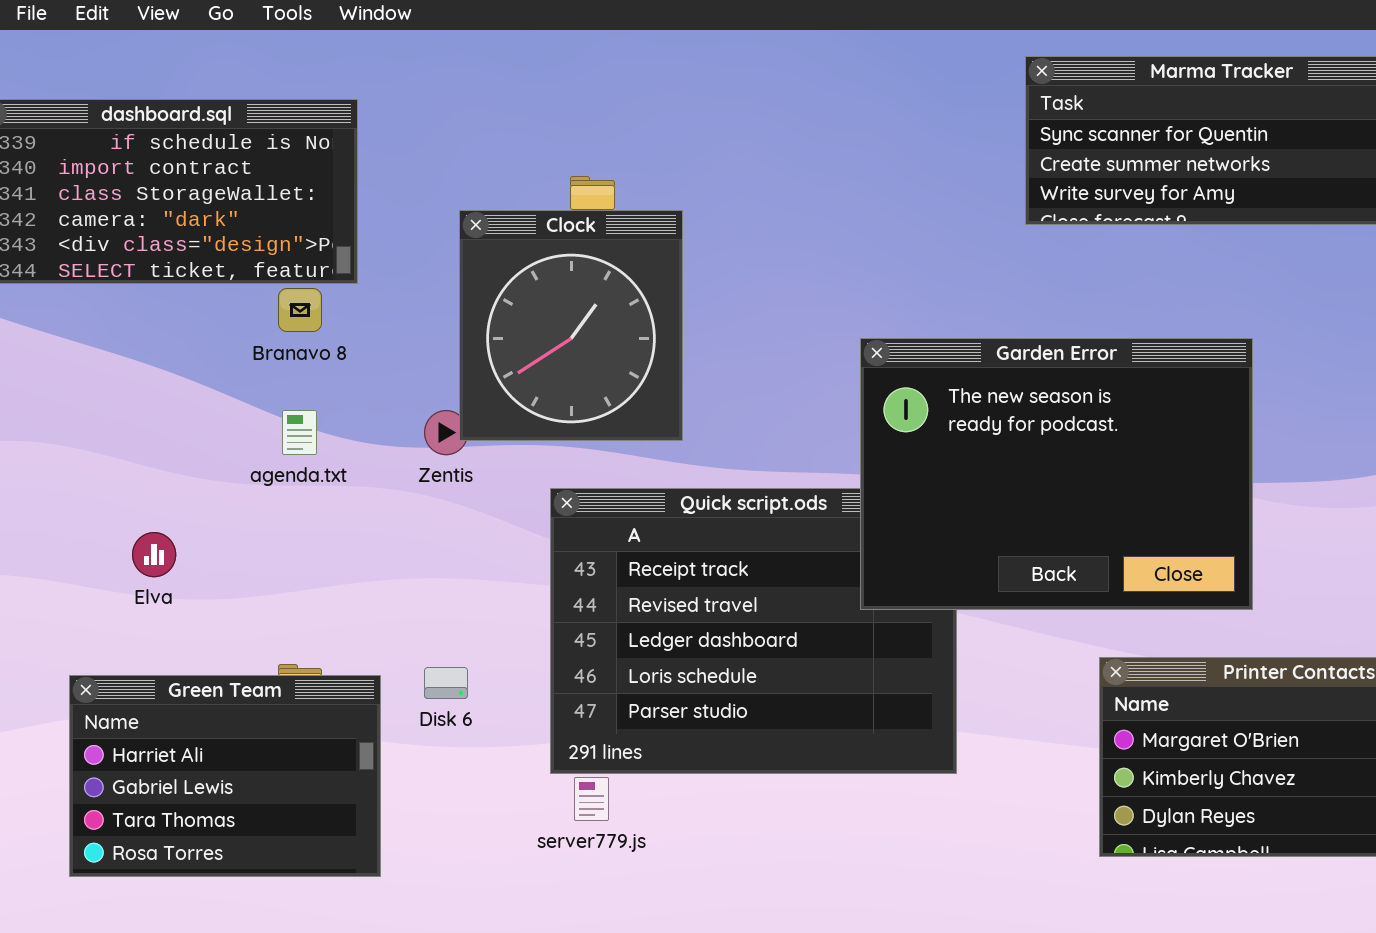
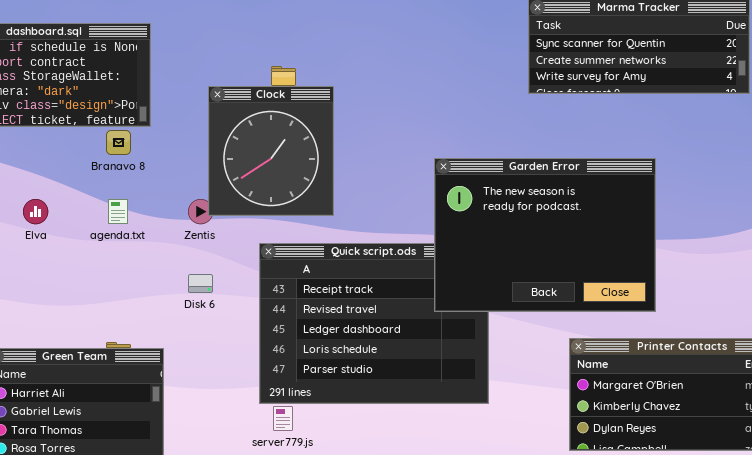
Elva: [132,532,176,577] -> [23,199,48,224], moved
Disk 6: [424,667,468,699] -> [188,274,213,293], moved

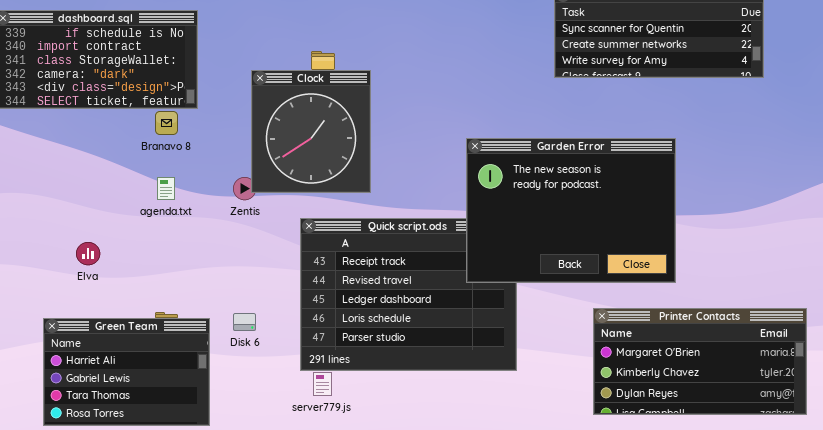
Elva: [23,199,48,224] -> [76,242,100,265], moved
Disk 6: [188,274,213,293] -> [233,313,256,331], moved

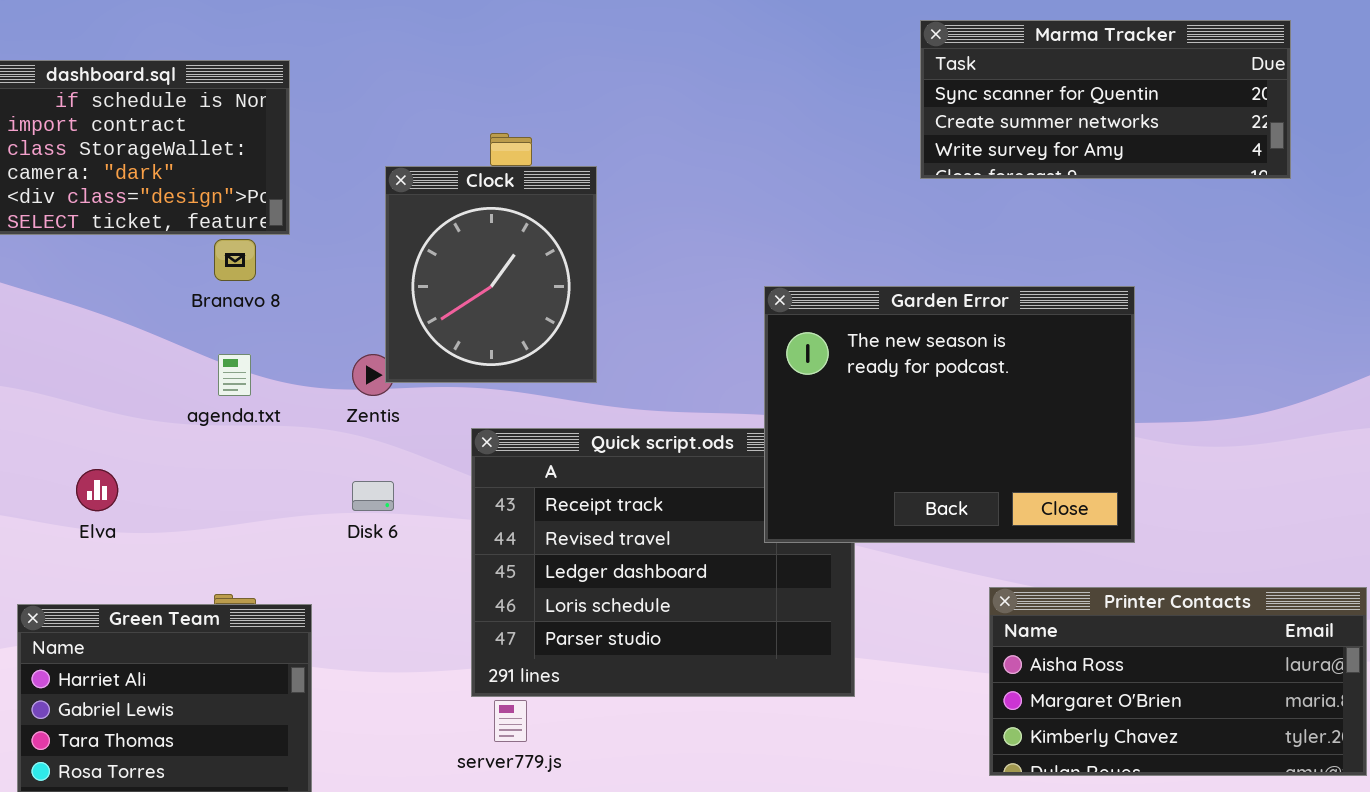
Printer Contacts: [593,308,807,415] -> [989,587,1367,776], scrolled up 1 row
Disk 6: [233,313,256,331] -> [352,481,394,511], moved

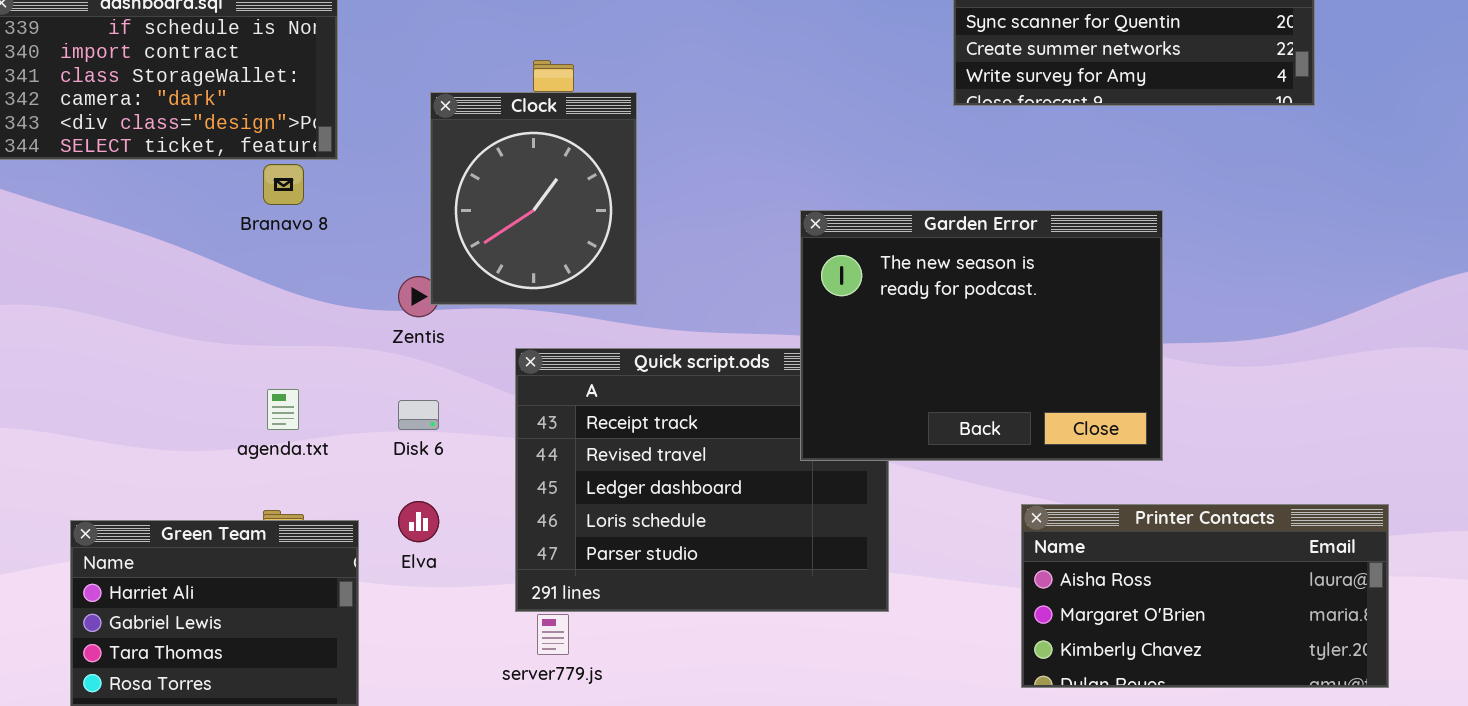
agenda.txt: [218,354,251,396] -> [267,389,299,430], moved
Elva: [76,469,118,511] -> [398,501,439,542], moved

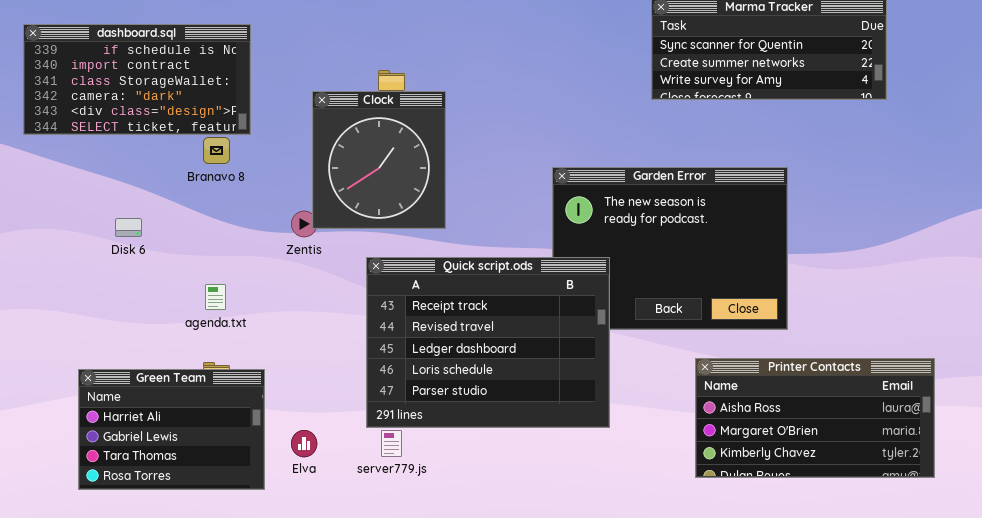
Quick script.ods: [515,348,889,612] -> [366,257,610,428], raised
Disk 6: [398,400,439,430] -> [115,218,142,237], moved
Elva: [398,501,439,542] -> [291,430,317,457], moved

